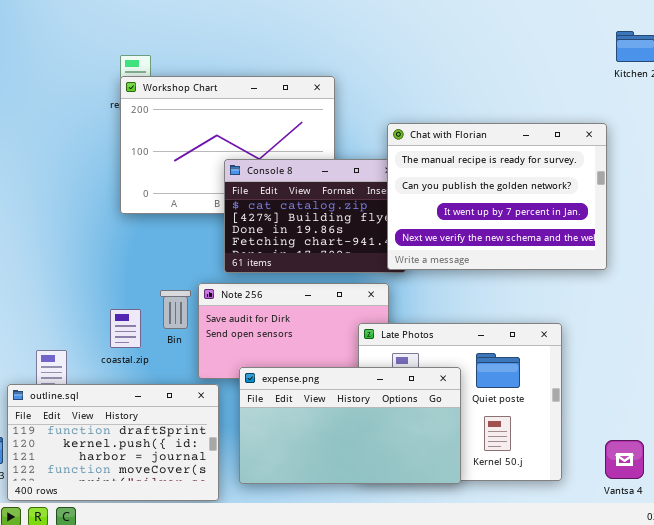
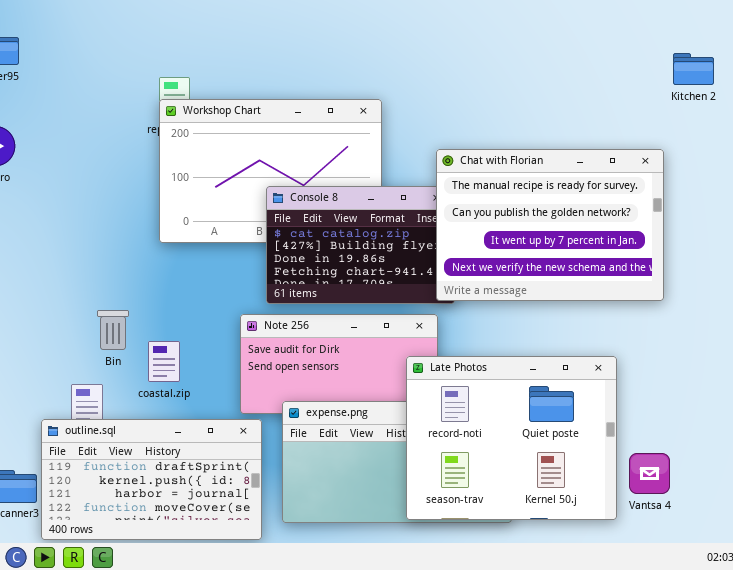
Bin: [160,290,191,329] -> [97,310,129,350], moved
Late Photos: [358,323,562,481] -> [406,356,617,520], raised
Vantsa 4: [605,440,644,479] -> [629,453,670,494], moved

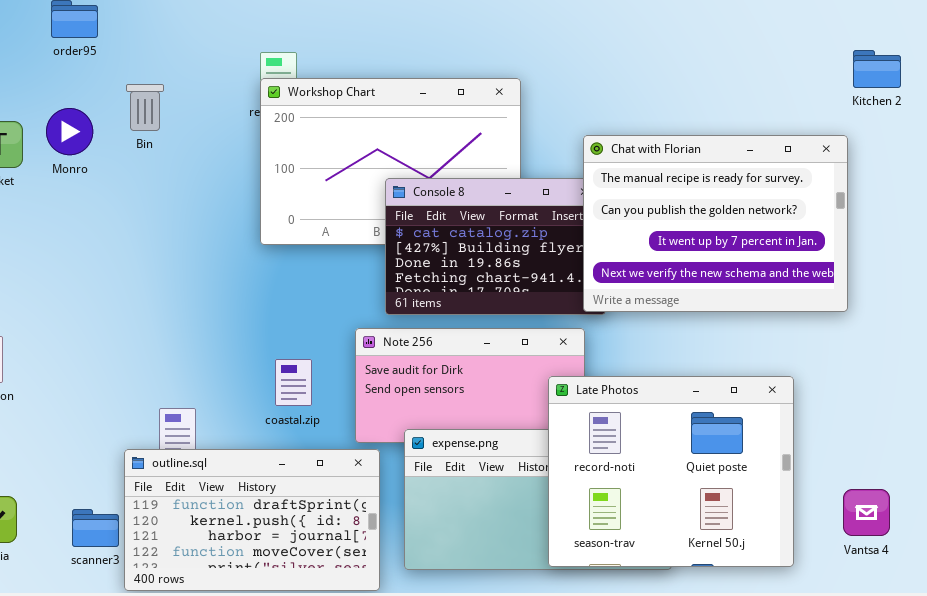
Kitchen 2: [673,53,714,85] -> [853,50,901,88], moved
Bin: [97,310,129,350] -> [126,84,164,131], moved
coastal.zip: [148,341,180,382] -> [275,359,312,406], moved
Vantsa 4: [629,453,670,494] -> [843,489,890,536], moved

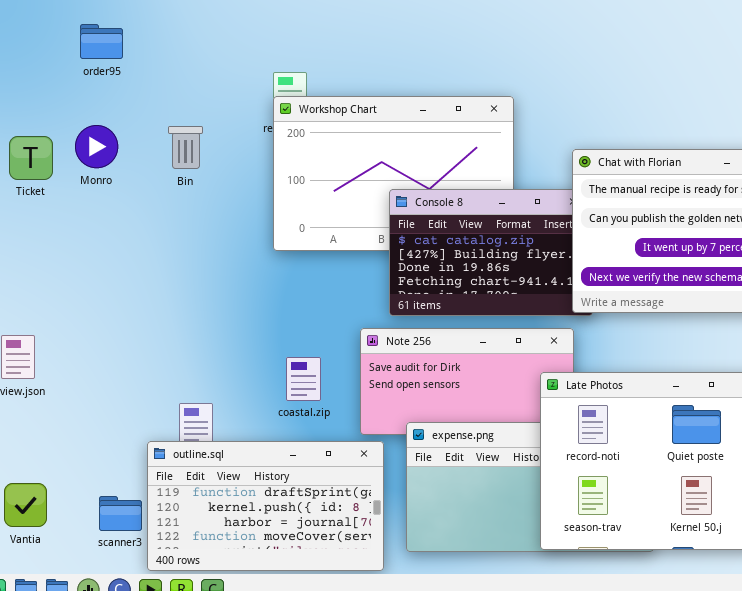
Bin: [126,84,164,131] -> [168,126,203,169], moved

